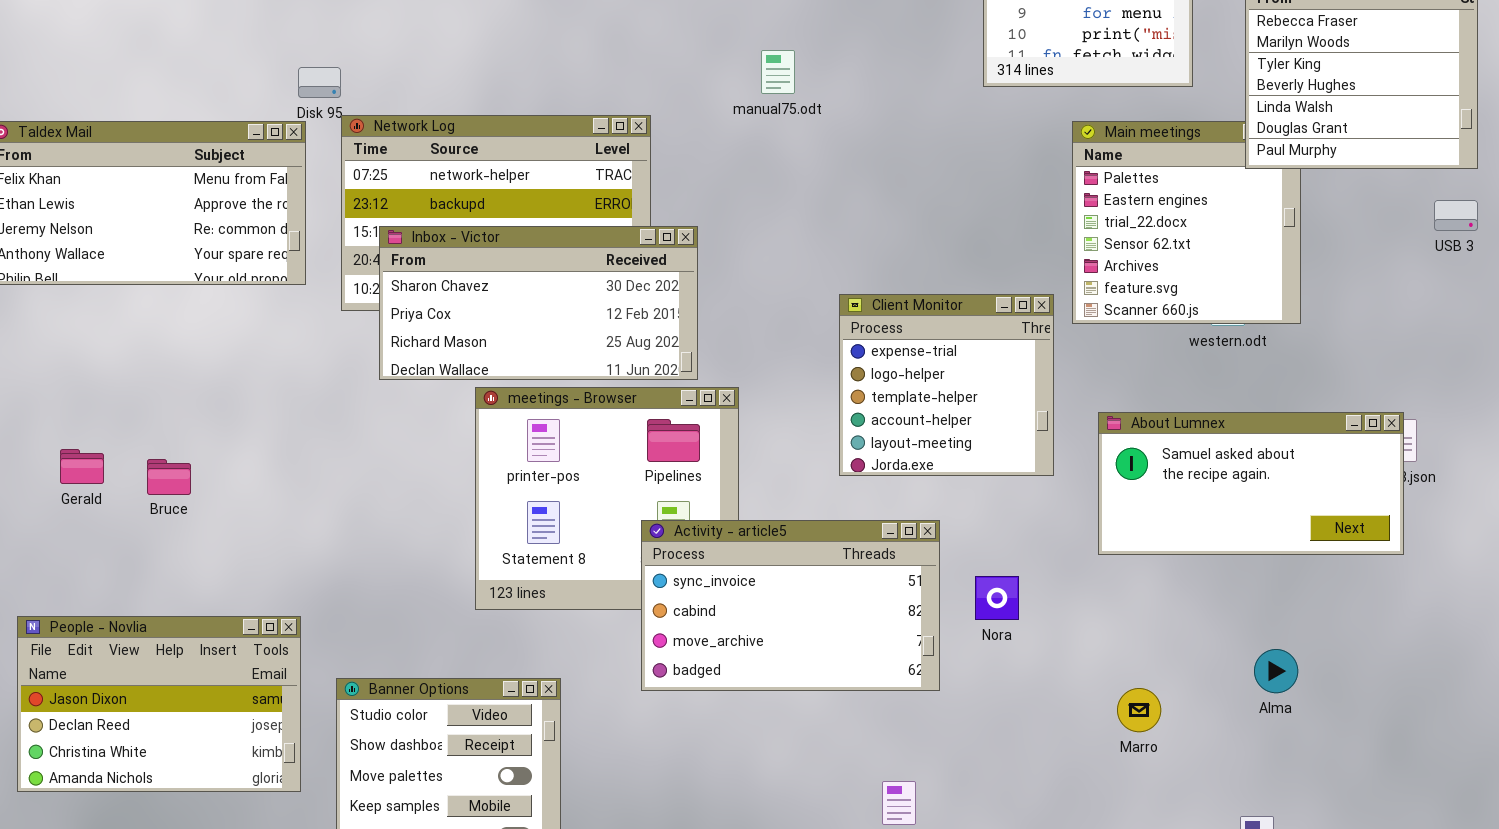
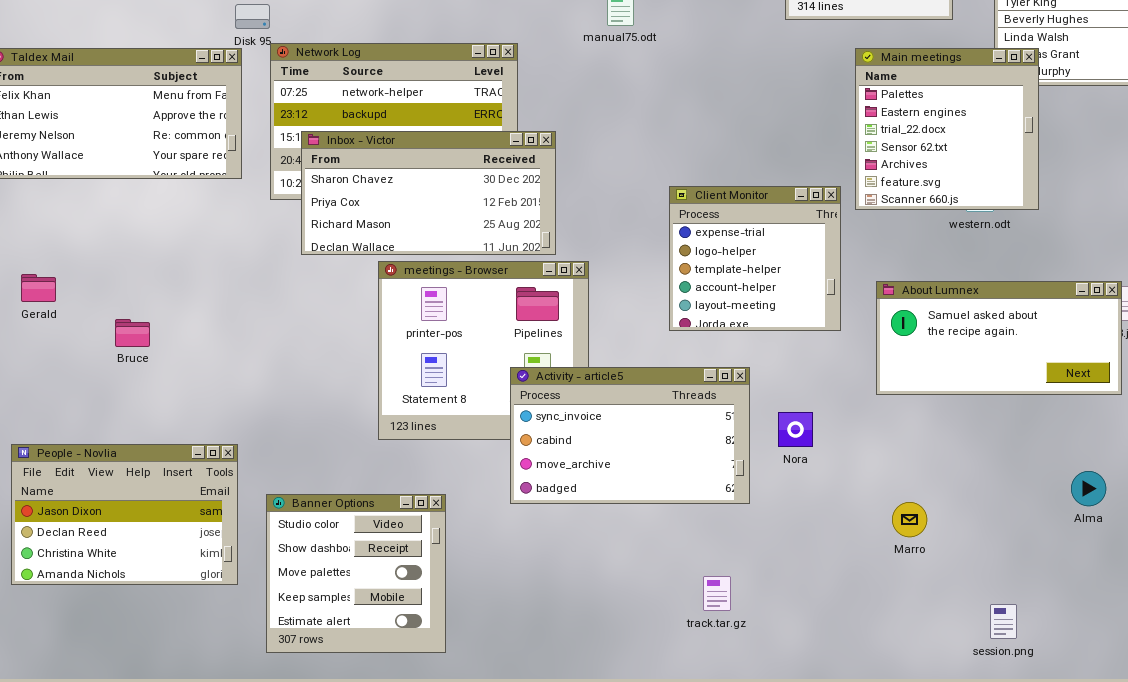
Main meetings: [1072,121,1301,324] -> [855,48,1039,210], raised
Gerald: [60,449,104,484] -> [21,274,56,302], moved
Alma: [1254,649,1298,693] -> [1071,471,1106,506], moved

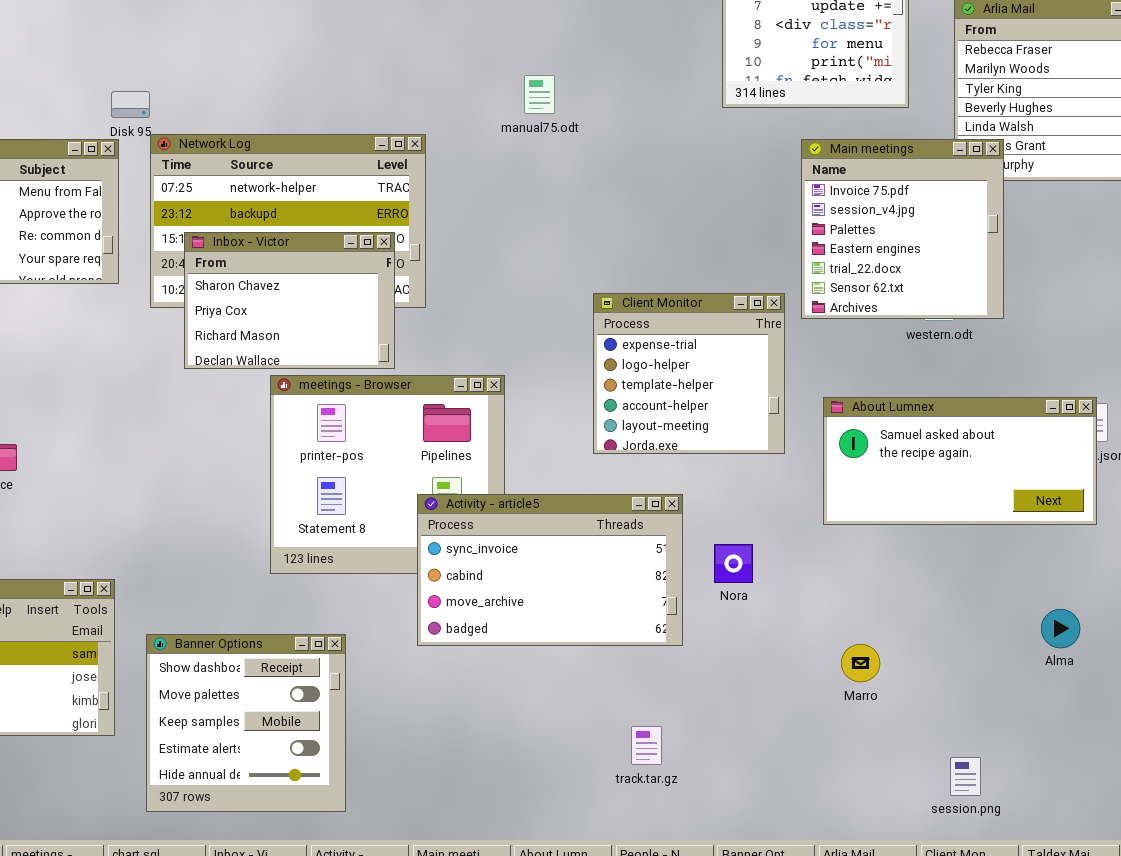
Main meetings: [855,48,1039,210] -> [801,139,1004,319], scrolled up 2 rows
Inbox - Victor: [301,131,556,255] -> [184,232,395,369], resized
Banner Options: [266,494,446,653] -> [146,634,346,812], scrolled down 1 row

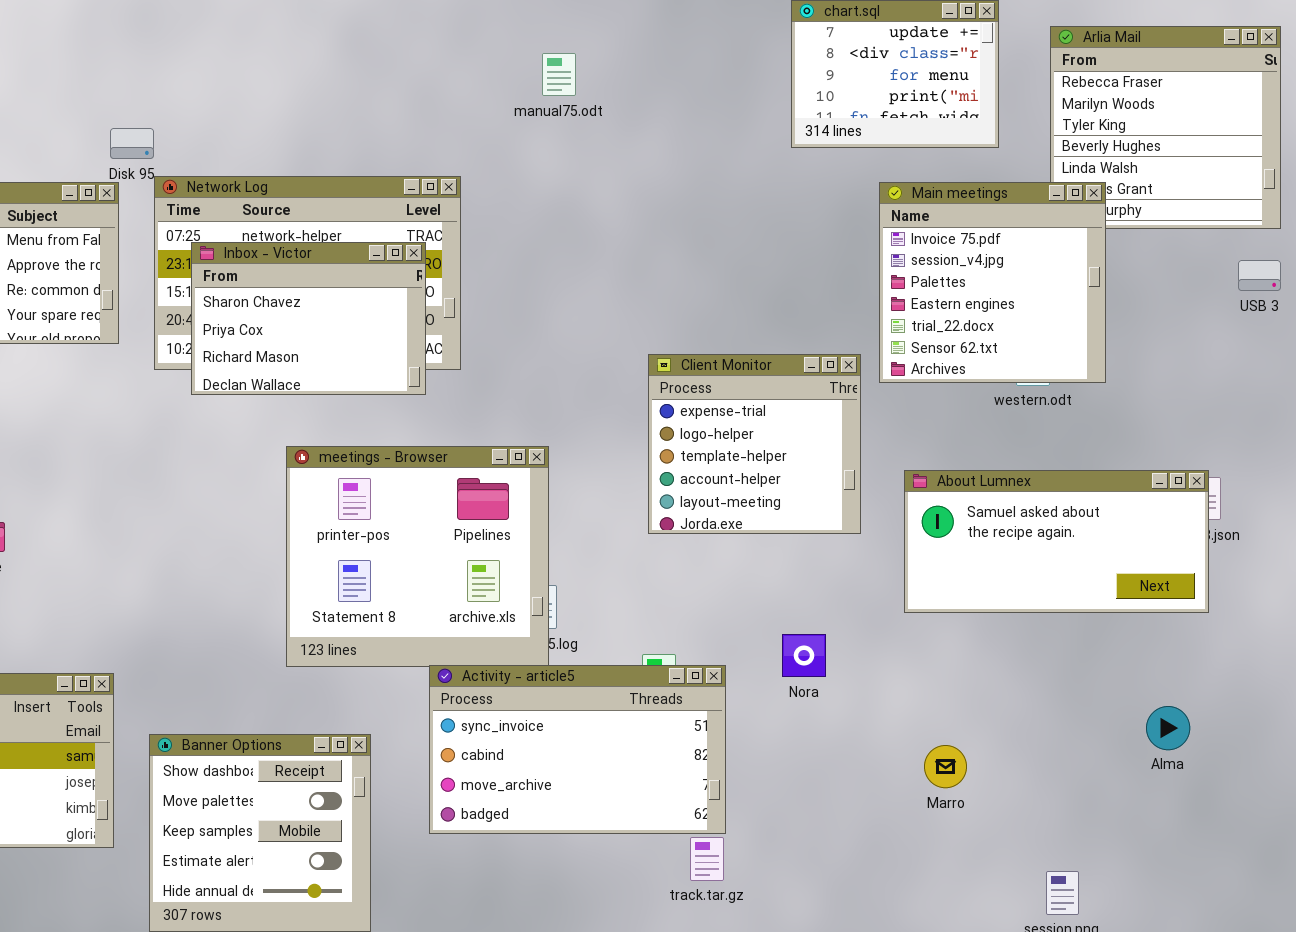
manual75.odt: [524,75,555,114] -> [542,53,576,96], moved
Inbox - Victor: [184,232,395,369] -> [191,242,426,395], moved
Activity - article5: [417,494,683,646] -> [429,665,726,834], moved

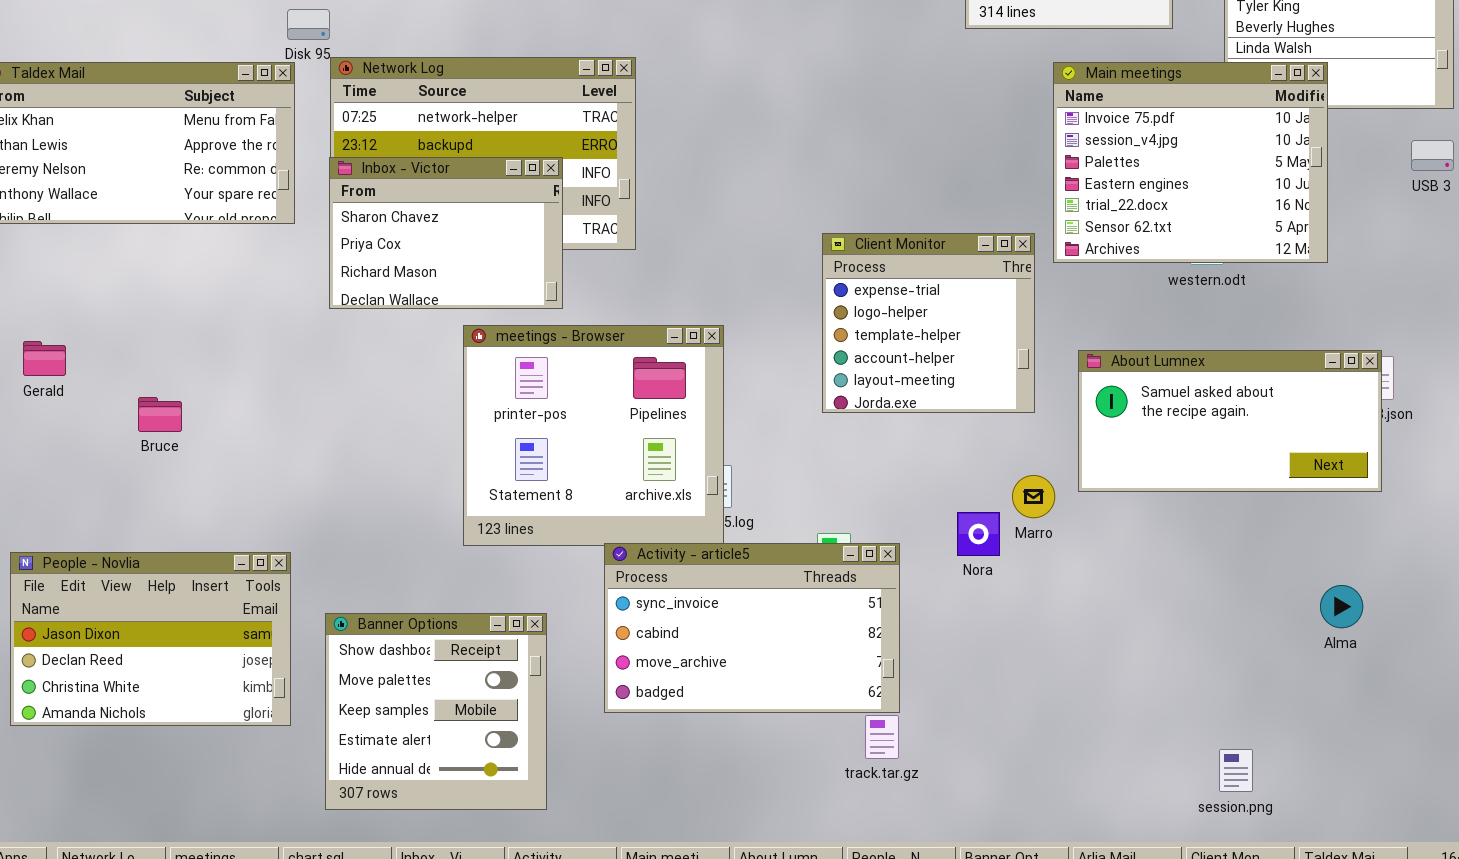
Main meetings: [879,182,1106,383] -> [1053,62,1328,263], resized
Inbox - Victor: [191,242,426,395] -> [329,157,563,309], moved
Marro: [924,745,967,788] -> [1012,475,1055,518], moved

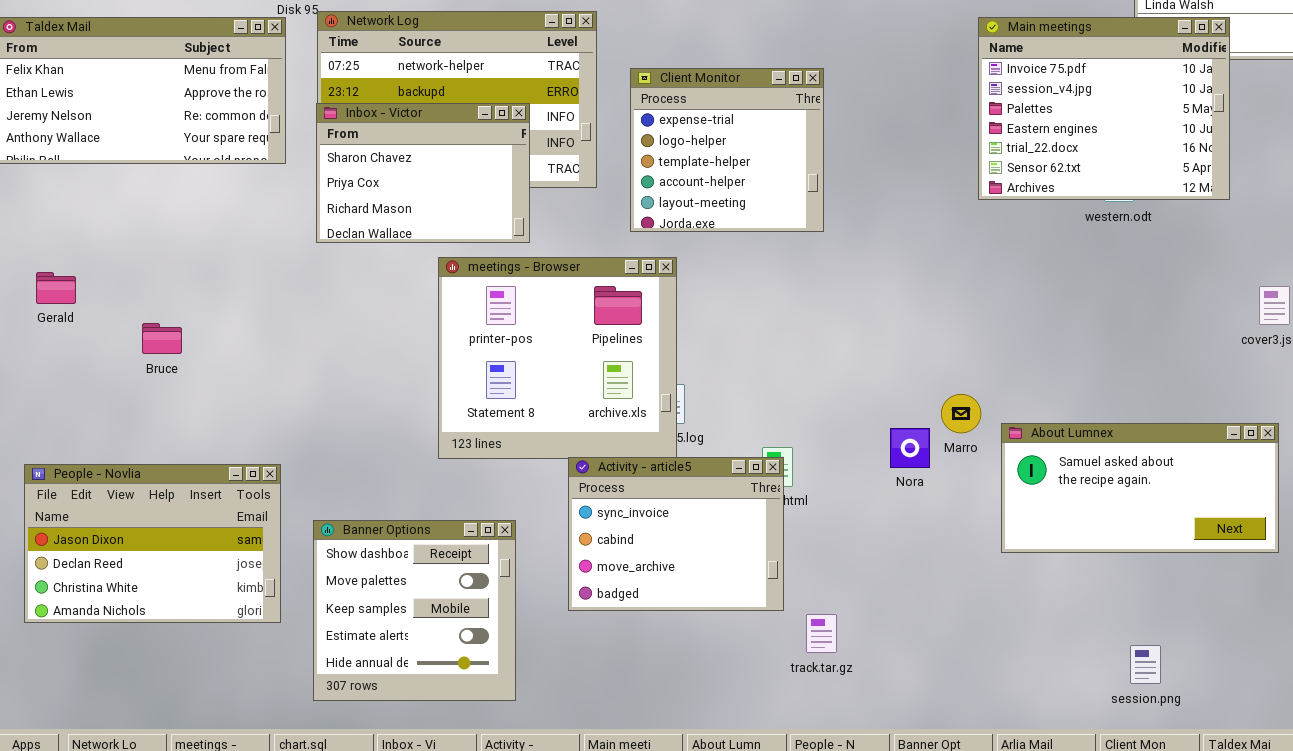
Client Monitor: [822,233,1035,413] -> [630,68,824,232], moved
About Lumnex: [1078,350,1382,492] -> [1001,423,1279,553], moved
Activity - article5: [604,543,900,713] -> [568,457,784,611], resized

